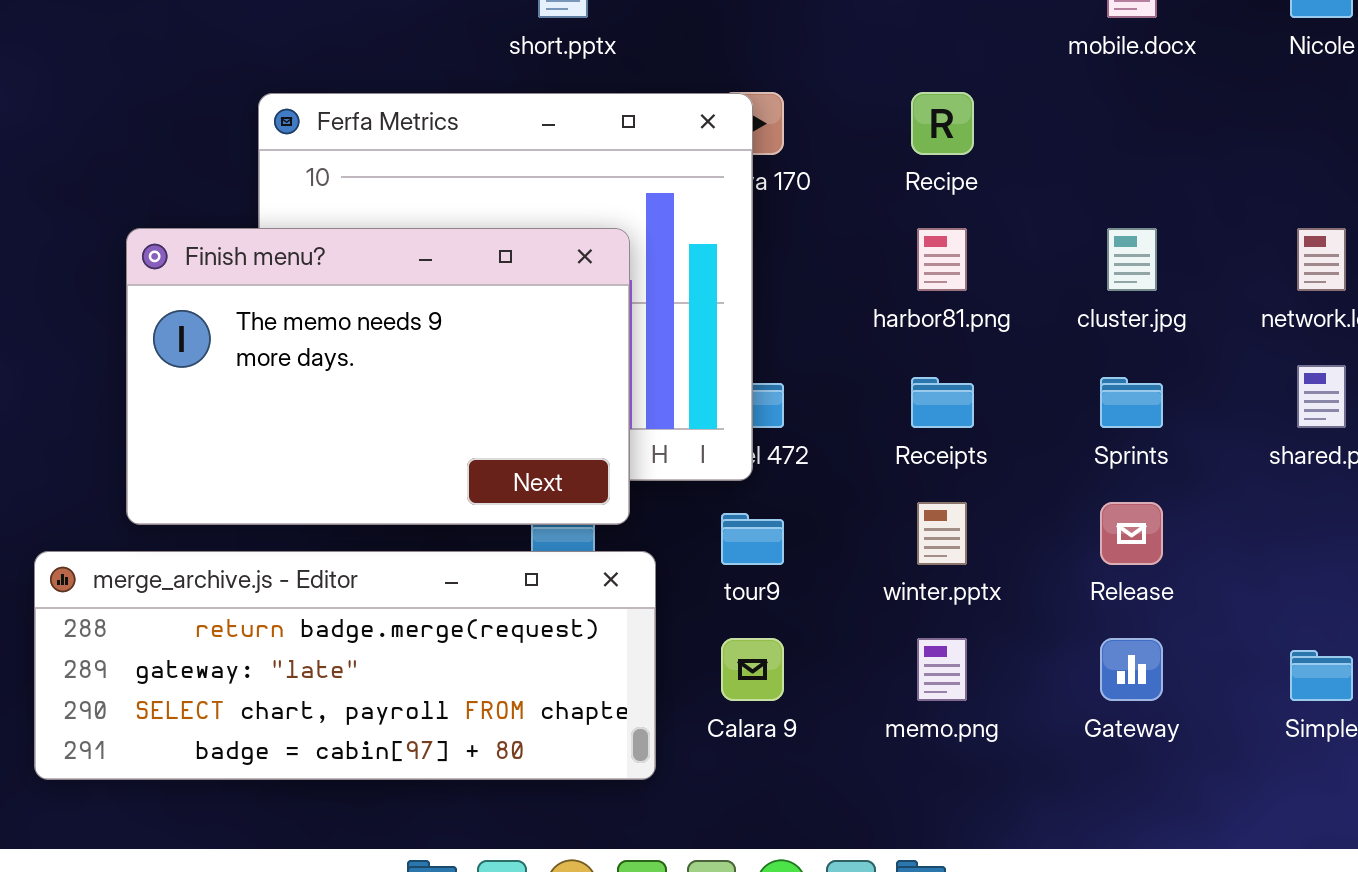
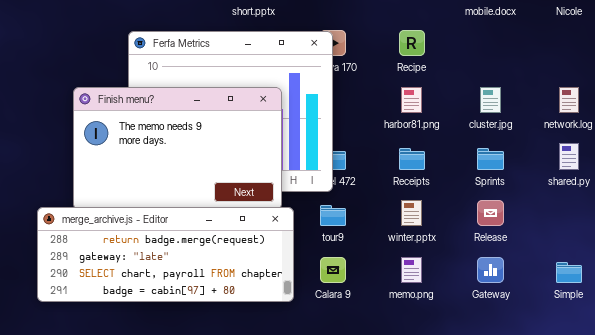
merge_archive.js - Editor: [34,551,656,780] -> [37,207,294,302], moved

